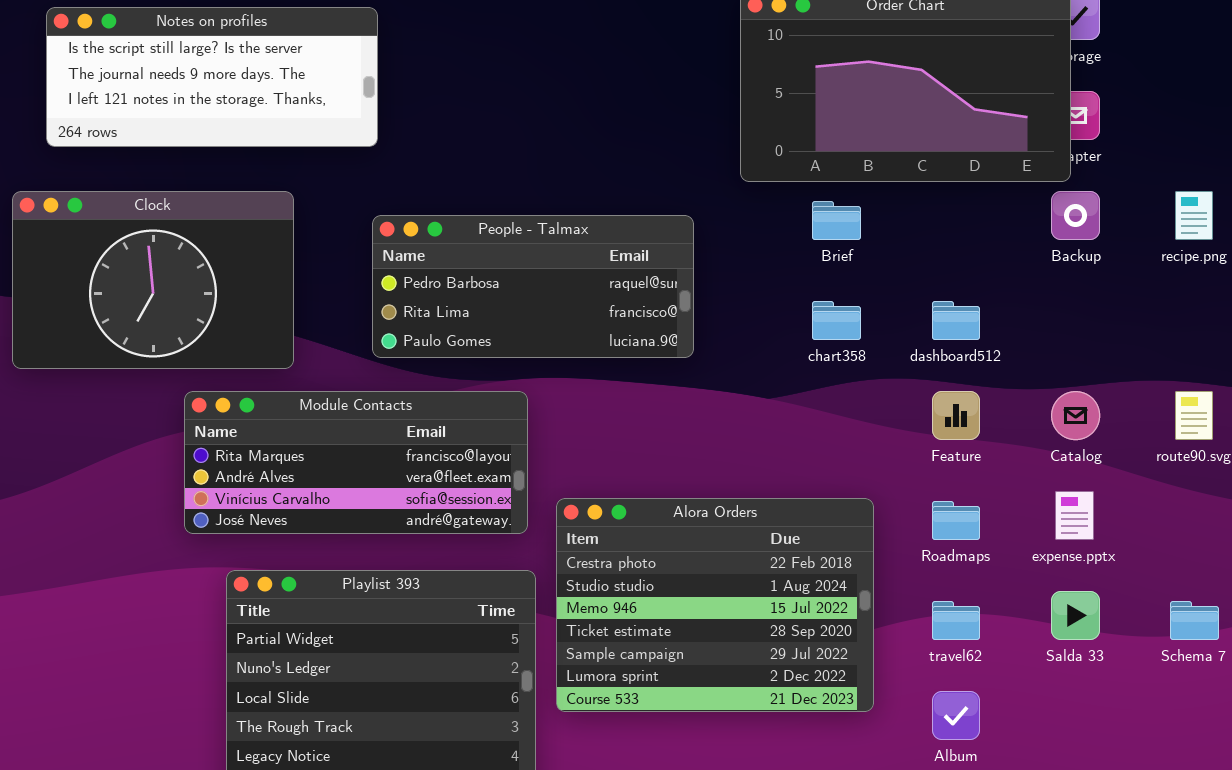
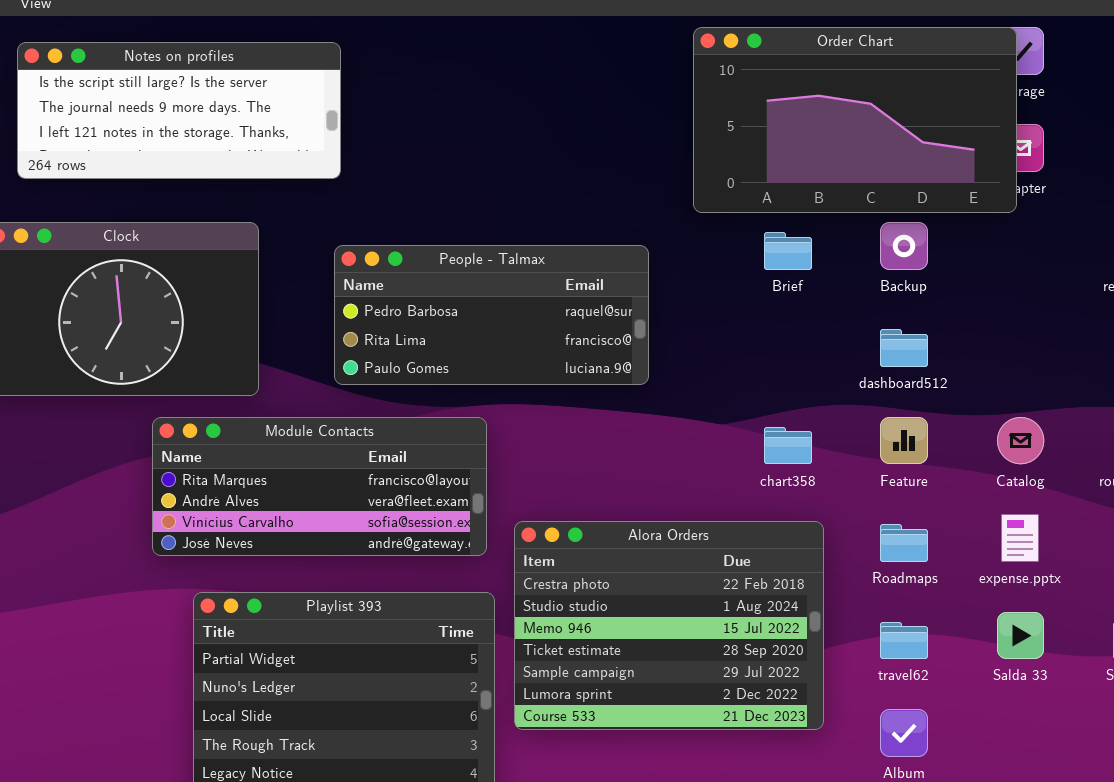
Backup: [1051,191,1100,240] -> [880,222,928,270], moved
chart358: [812,301,861,340] -> [764,427,812,464], moved

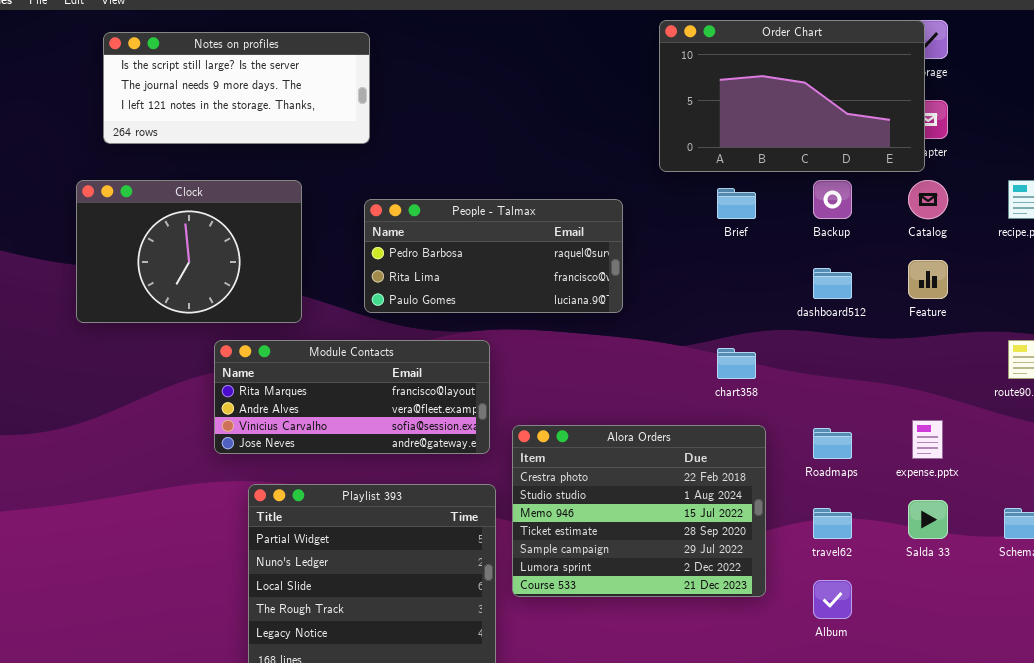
Feature: [880,417,928,464] -> [908,260,948,299], moved
Catalog: [997,417,1044,464] -> [908,180,948,219], moved

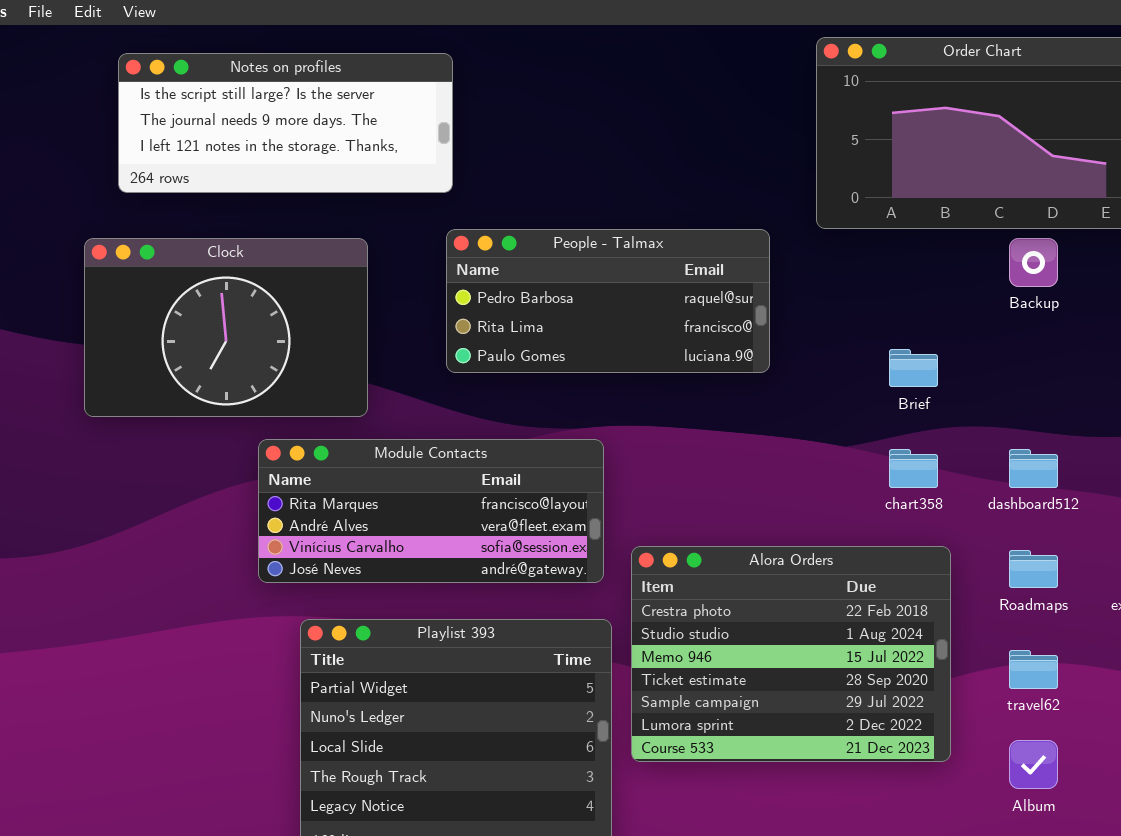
Brief: [717,188,756,219] -> [889,349,938,387], moved
People - Talmax: [364,199,623,313] -> [446,229,770,373], moved
dashboard512: [813,268,852,299] -> [1009,449,1058,488], moved

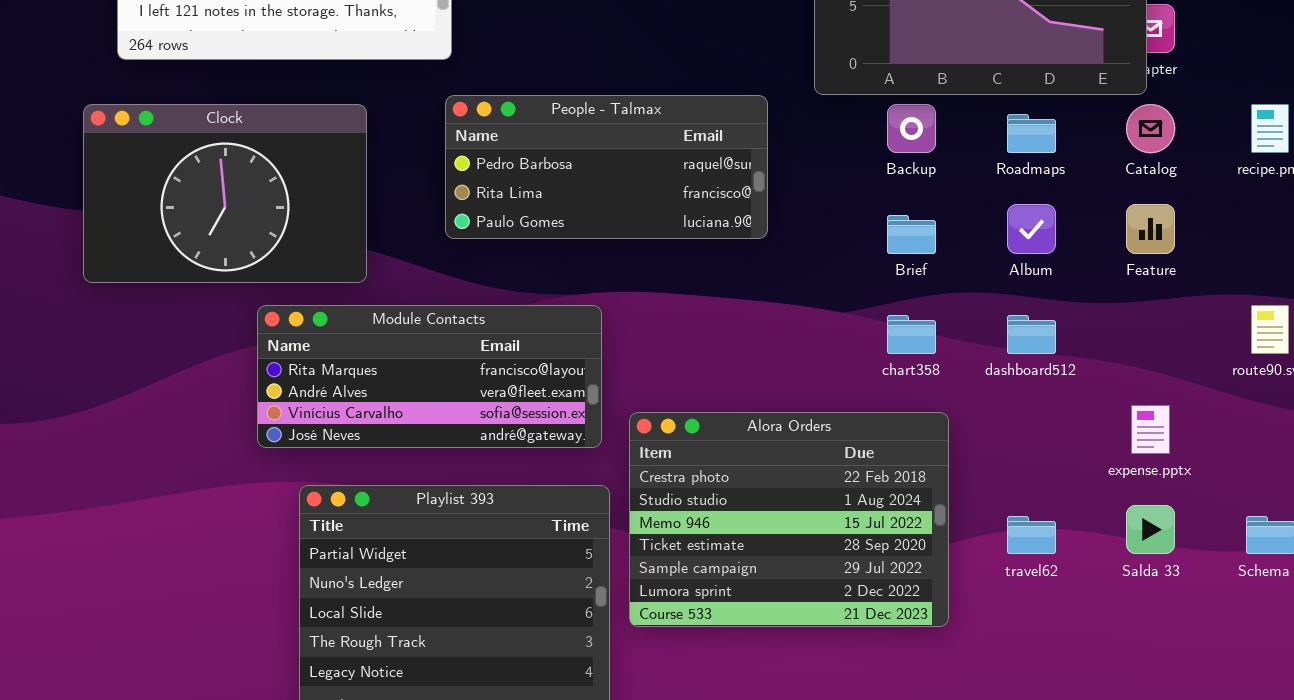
Backup: [1009,238,1058,287] -> [887,104,936,153], moved
Roadmaps: [1009,550,1058,588] -> [1007,114,1056,153], moved
Album: [1009,740,1058,789] -> [1007,204,1056,254], moved

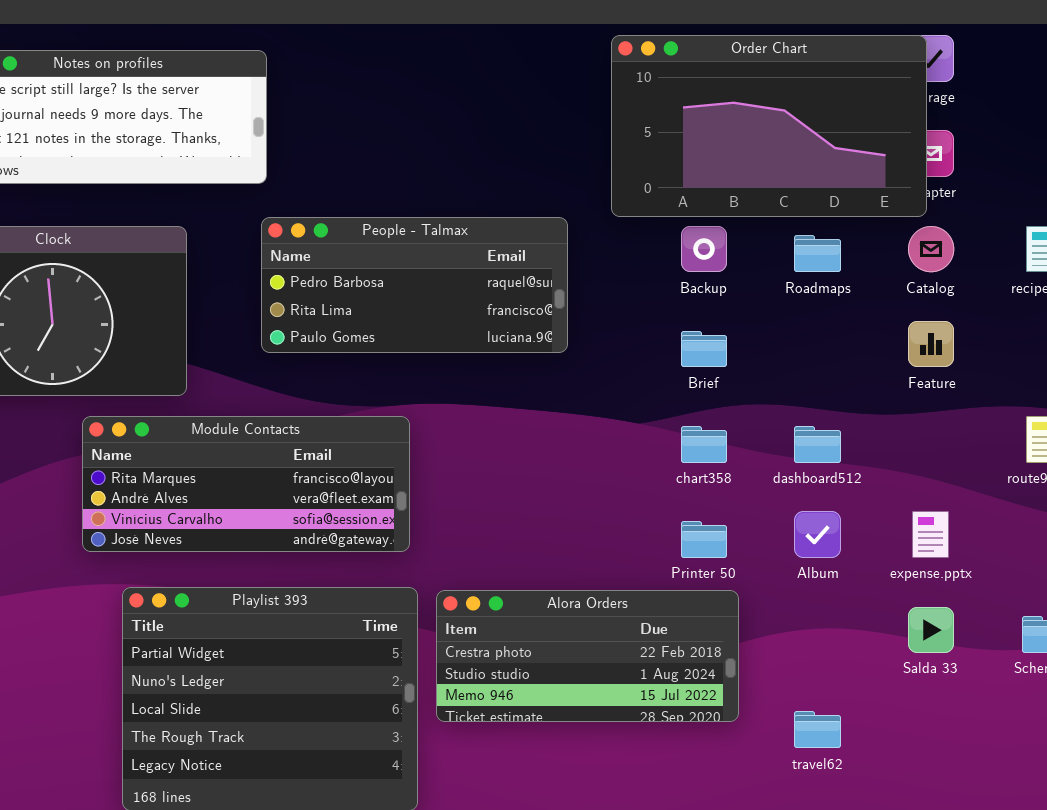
Album: [1007,204,1056,254] -> [794,511,841,558], moved
Alora Orders: [629,412,949,627] -> [436,590,739,722], resized
travel62: [1007,516,1056,554] -> [794,711,841,748], moved

